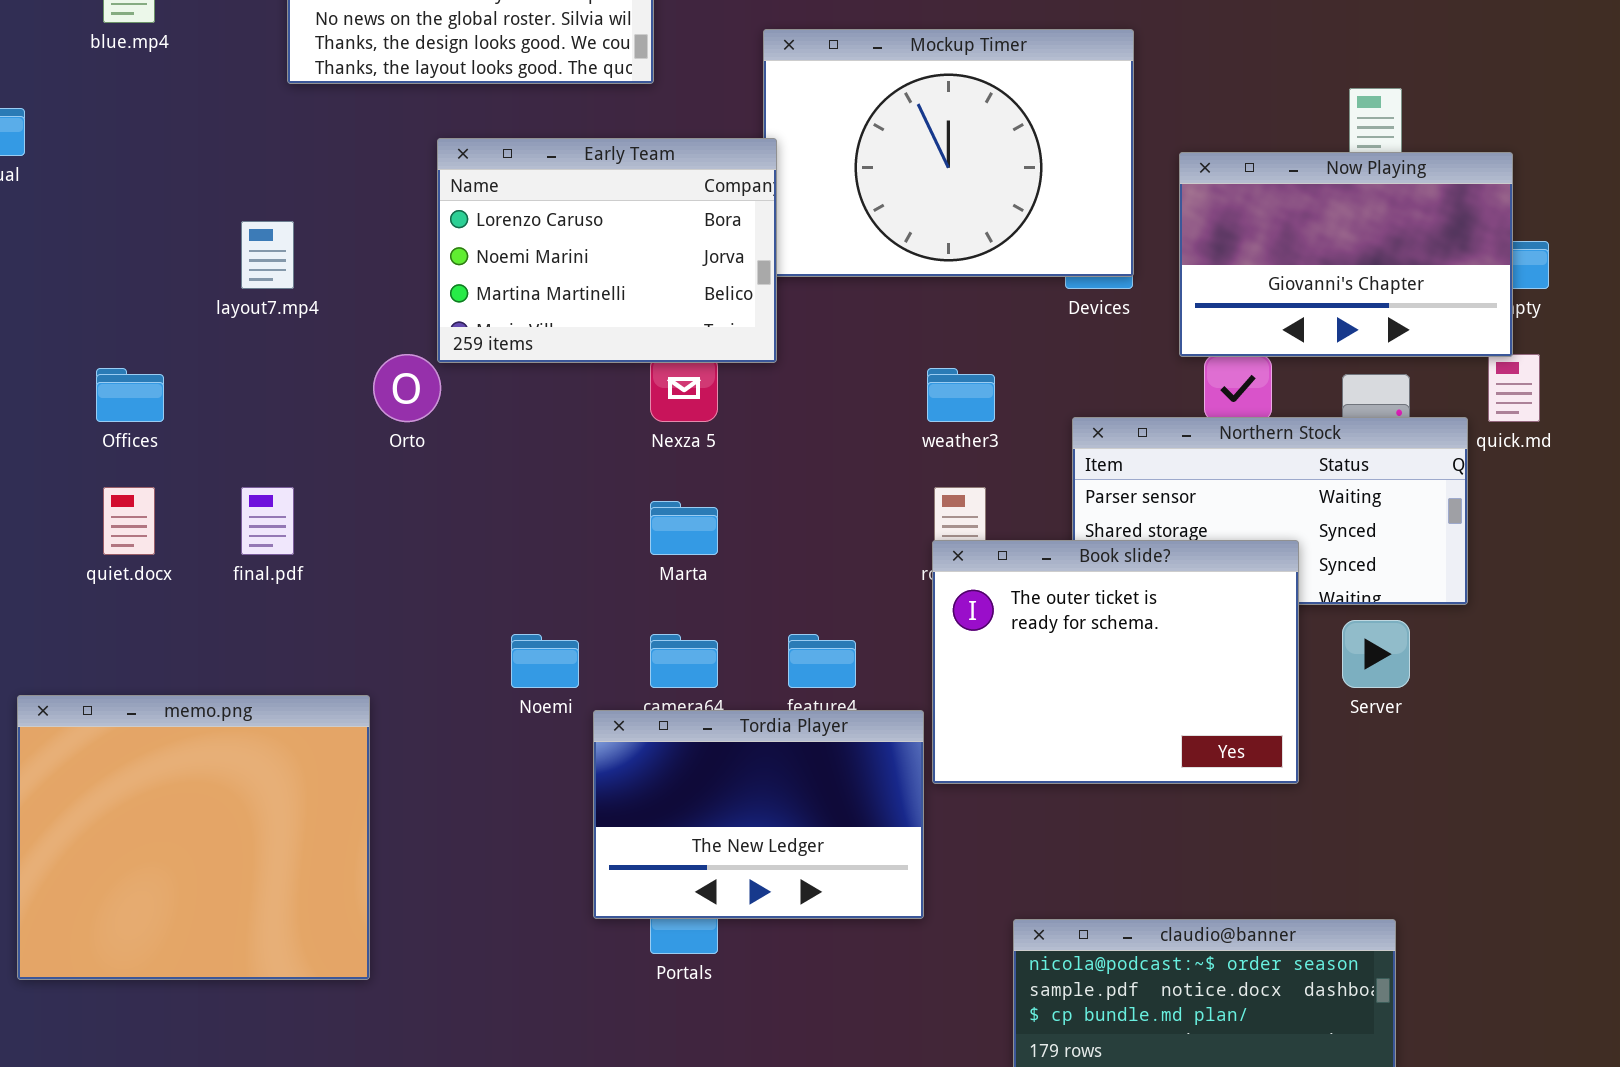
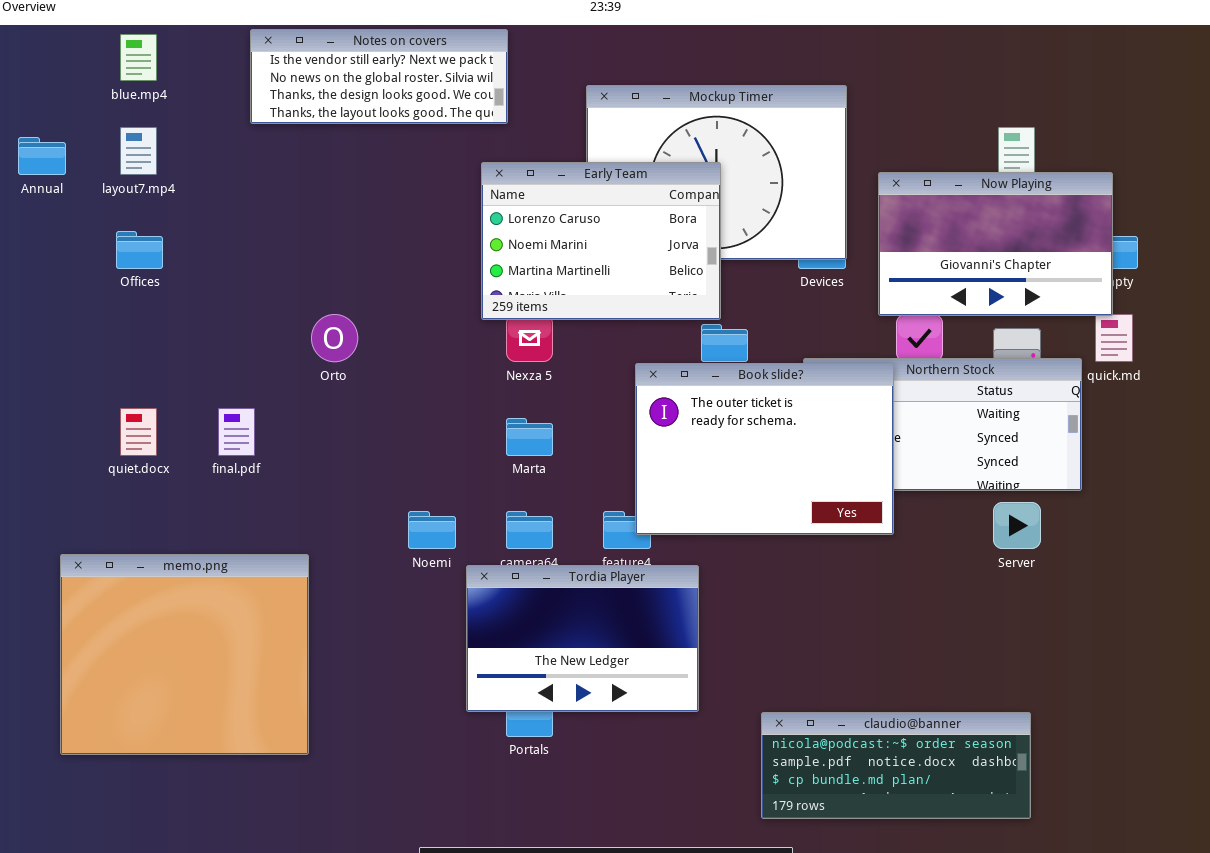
Early Team: [437,138,777,363] -> [481,162,721,320], moved
layout7.mp4: [241,221,294,289] -> [120,127,157,175], moved
Offices: [96,368,164,422] -> [116,231,163,269], moved
Book slide?: [932,540,1299,784] -> [635,363,894,535], moved

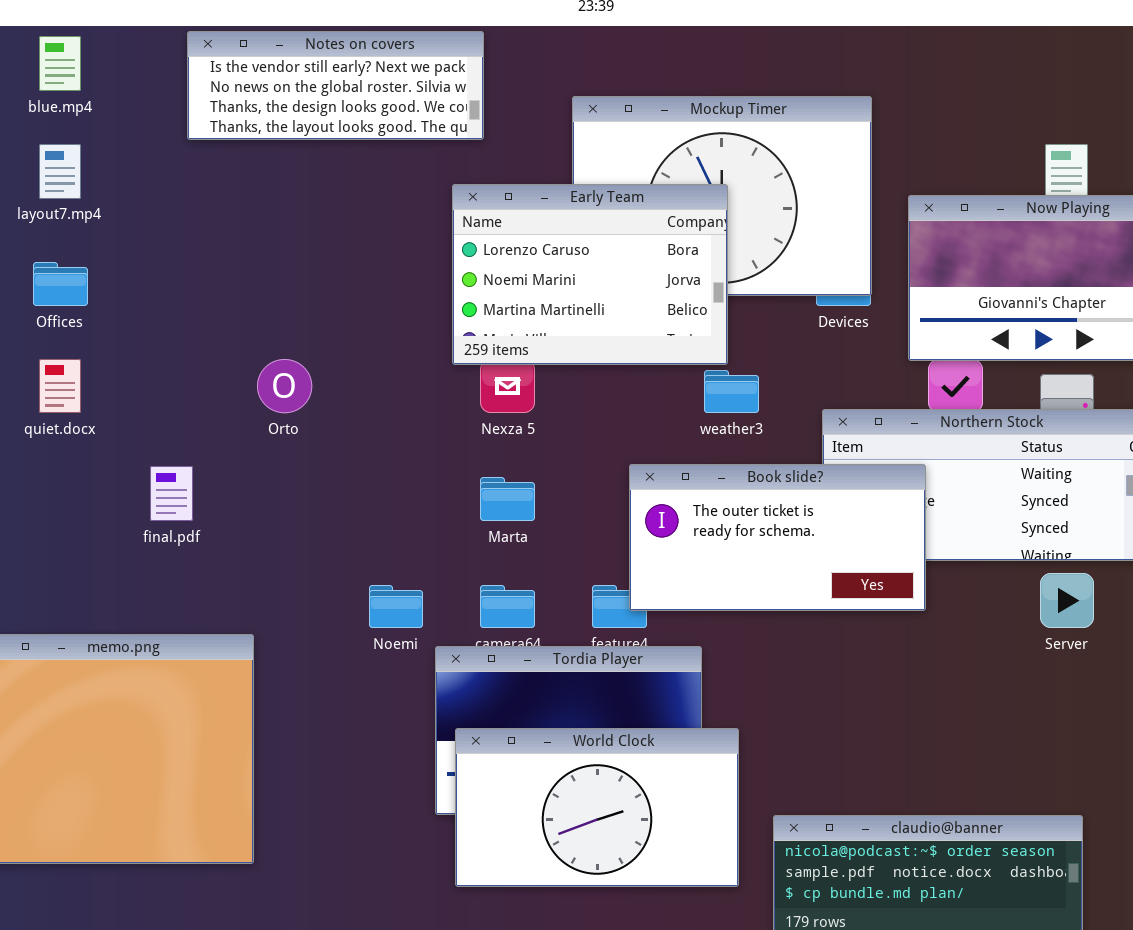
Book slide?: [635,363,894,535] -> [629,464,926,611], resized
quiet.docx: [120,408,157,456] -> [39,359,81,413], moved
World Clock: none -> [455,728,739,887], opened

